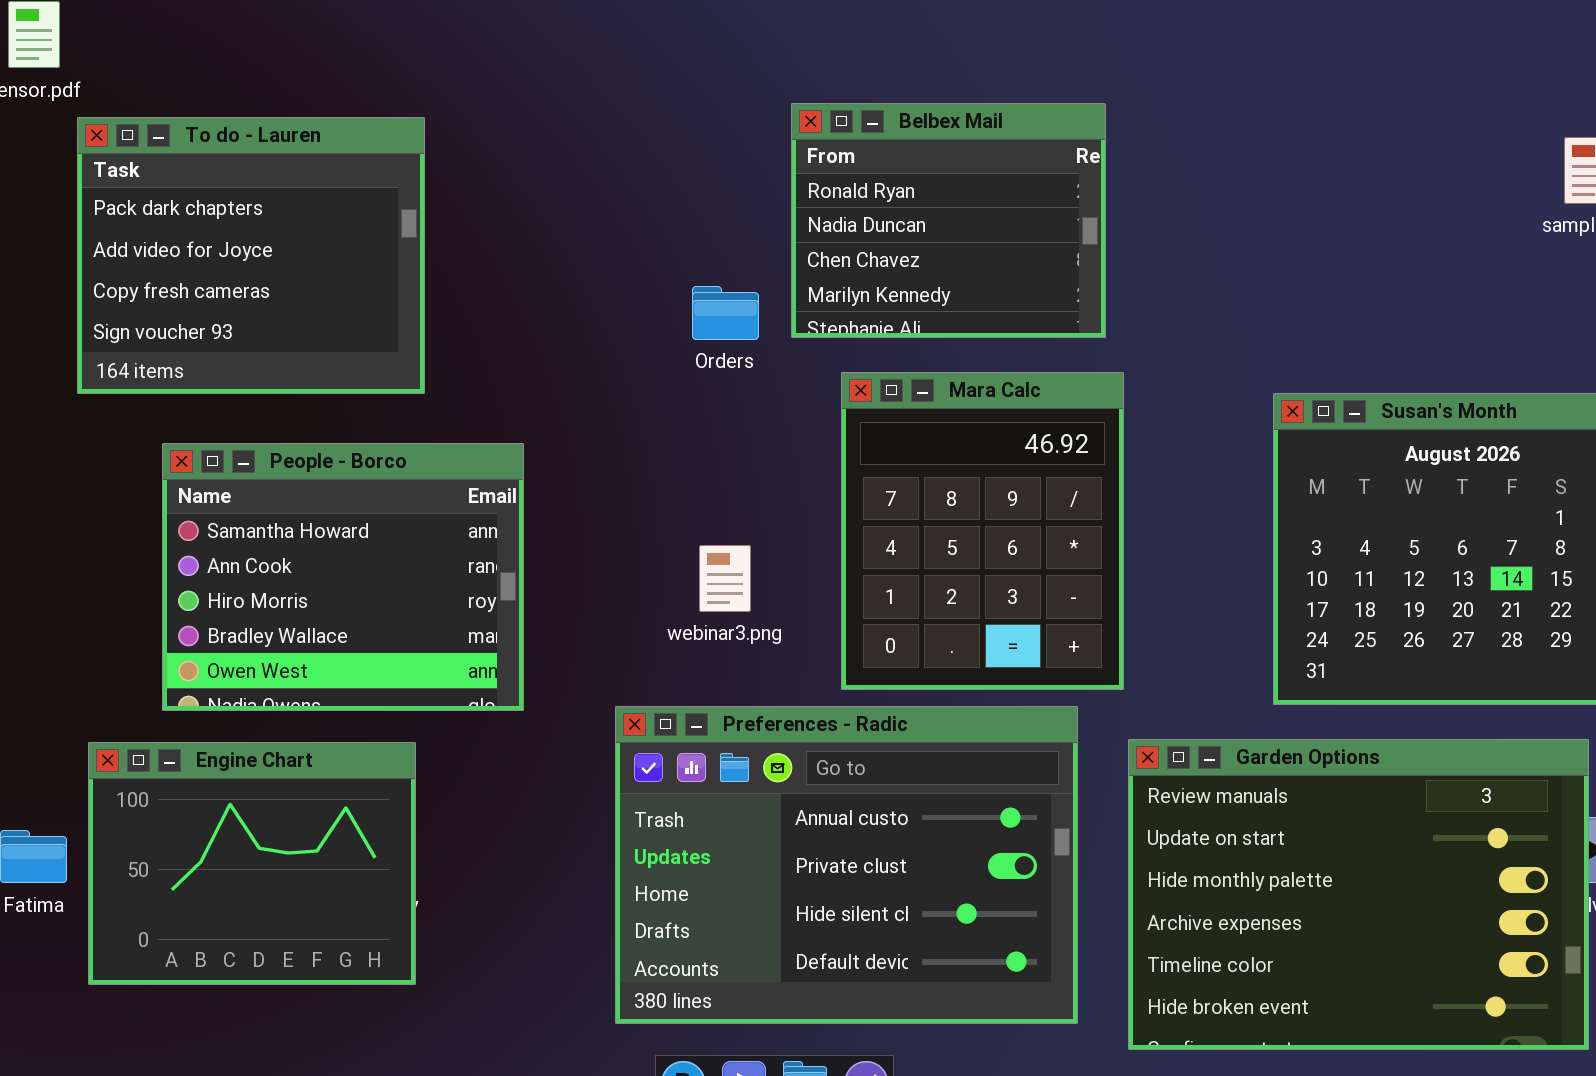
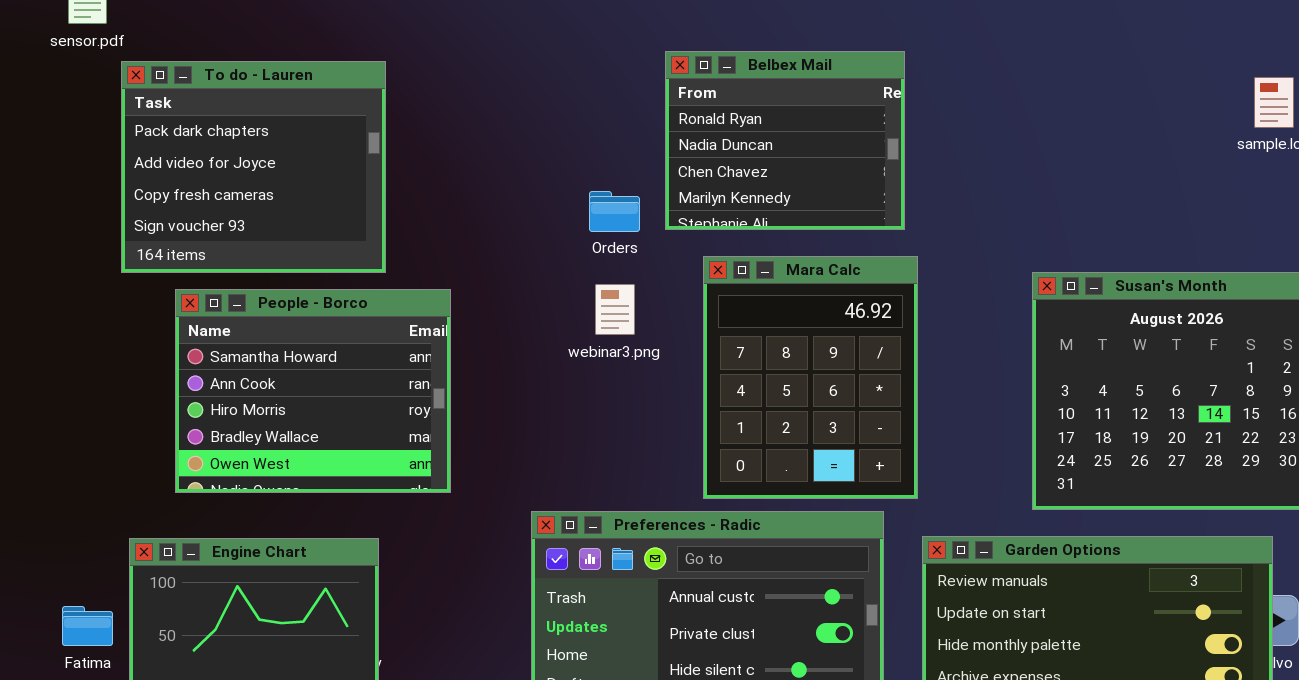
People - Borco: [162,443,524,711] -> [175,289,451,493], moved
webinar3.png: [699,545,751,612] -> [595,284,635,335], moved

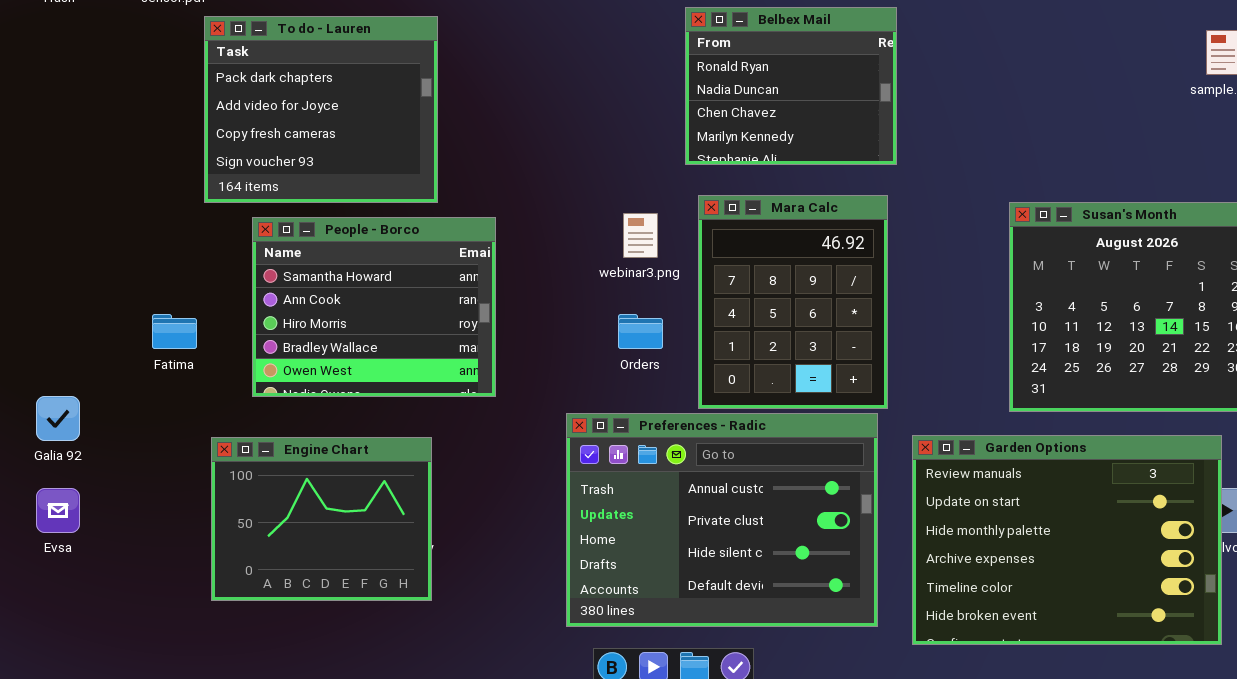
Orders: [589,191,640,232] -> [618,314,663,349], moved
Mara Calc: [703,256,918,499] -> [698,195,888,409], moved
Fatima: [62,606,113,646] -> [152,314,197,349], moved

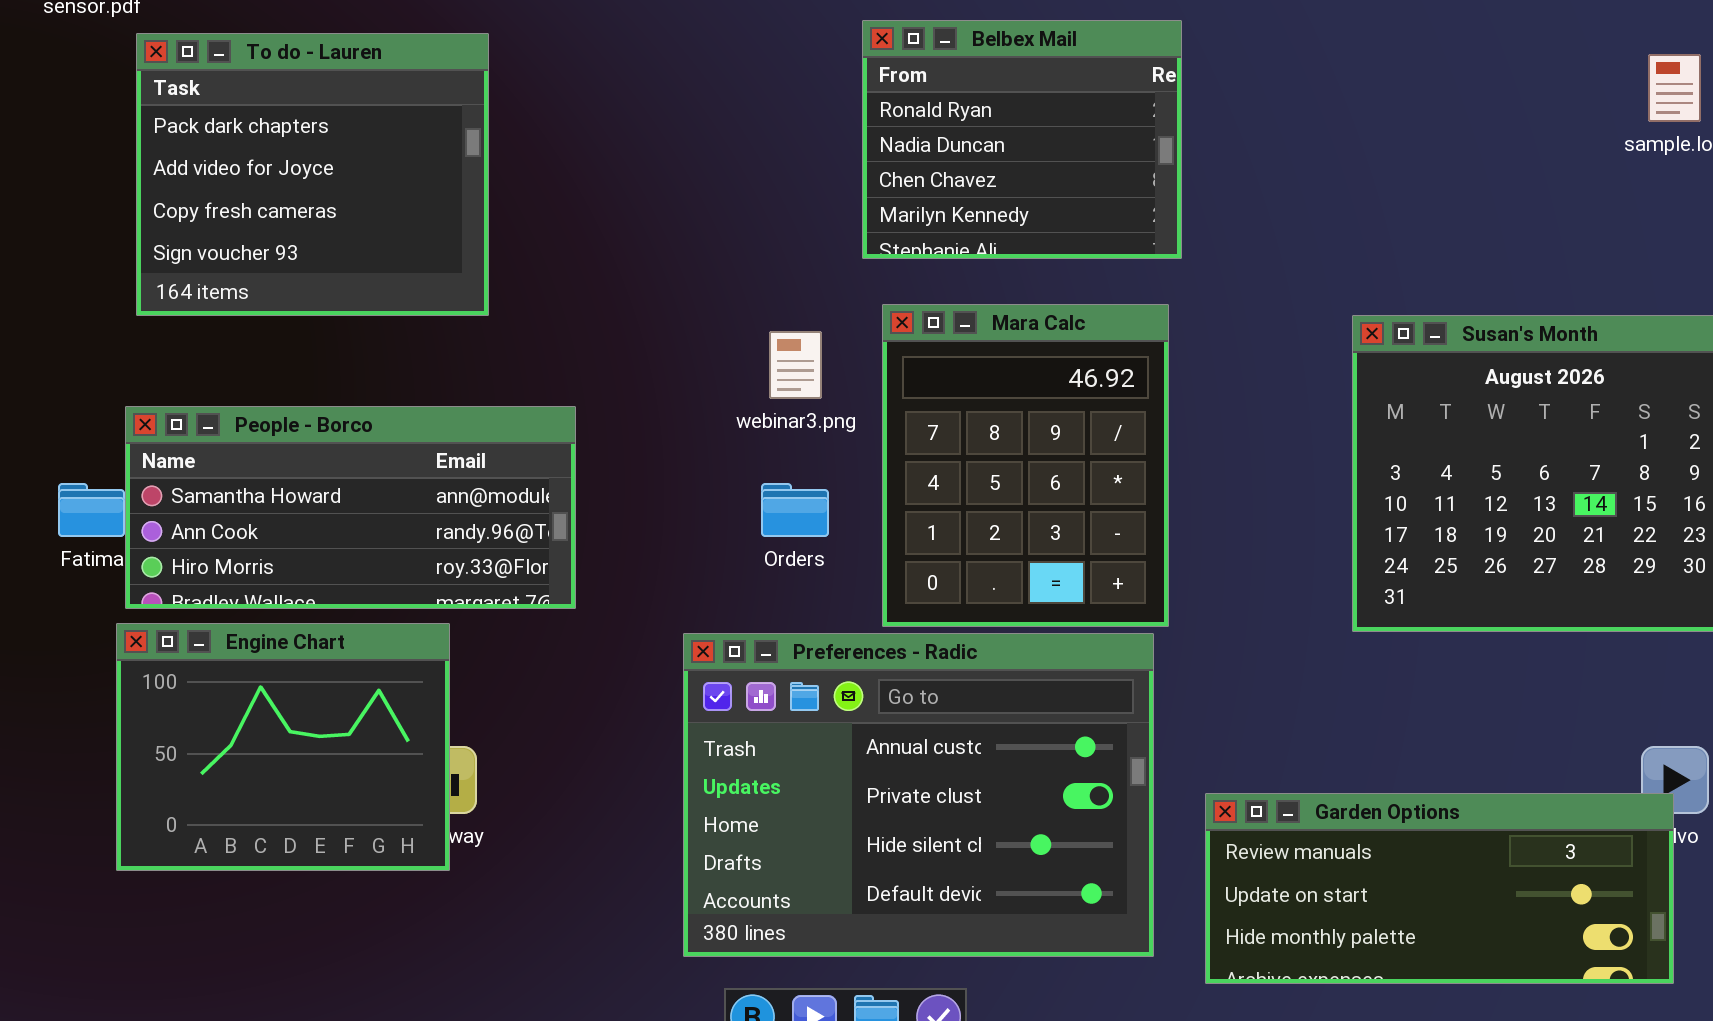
People - Borco: [252,217,496,397] -> [125,406,576,609], resized
Garden Options: [912,435,1222,645] -> [1205,793,1674,984], resized
Engine Chart: [211,437,432,601] -> [116,623,450,871], moved

